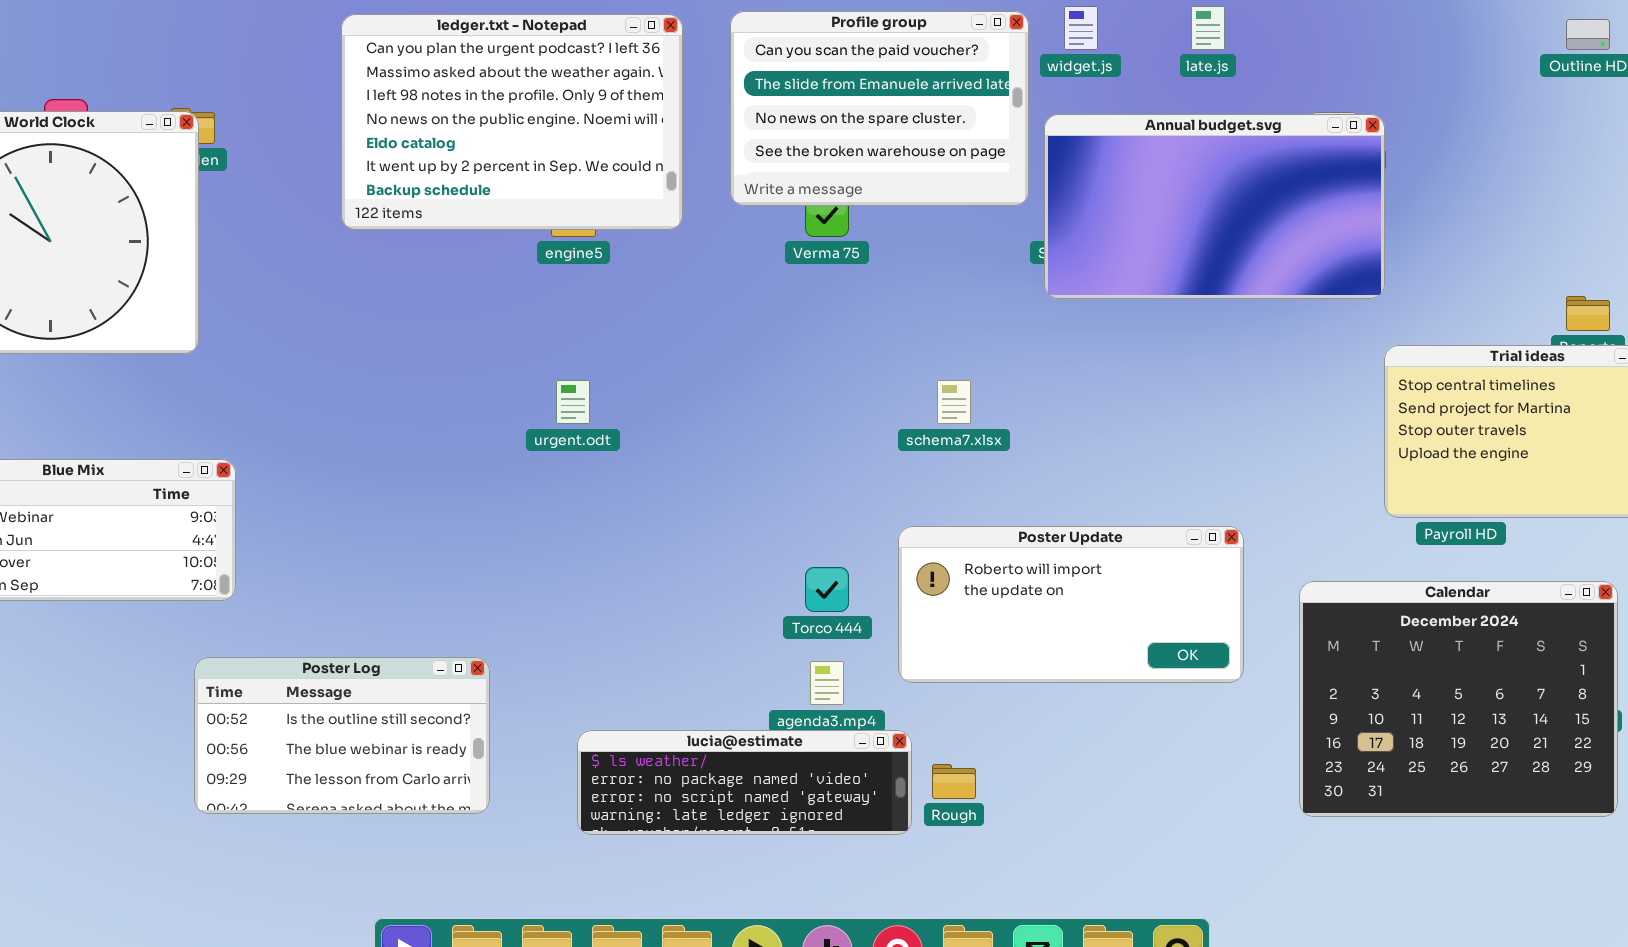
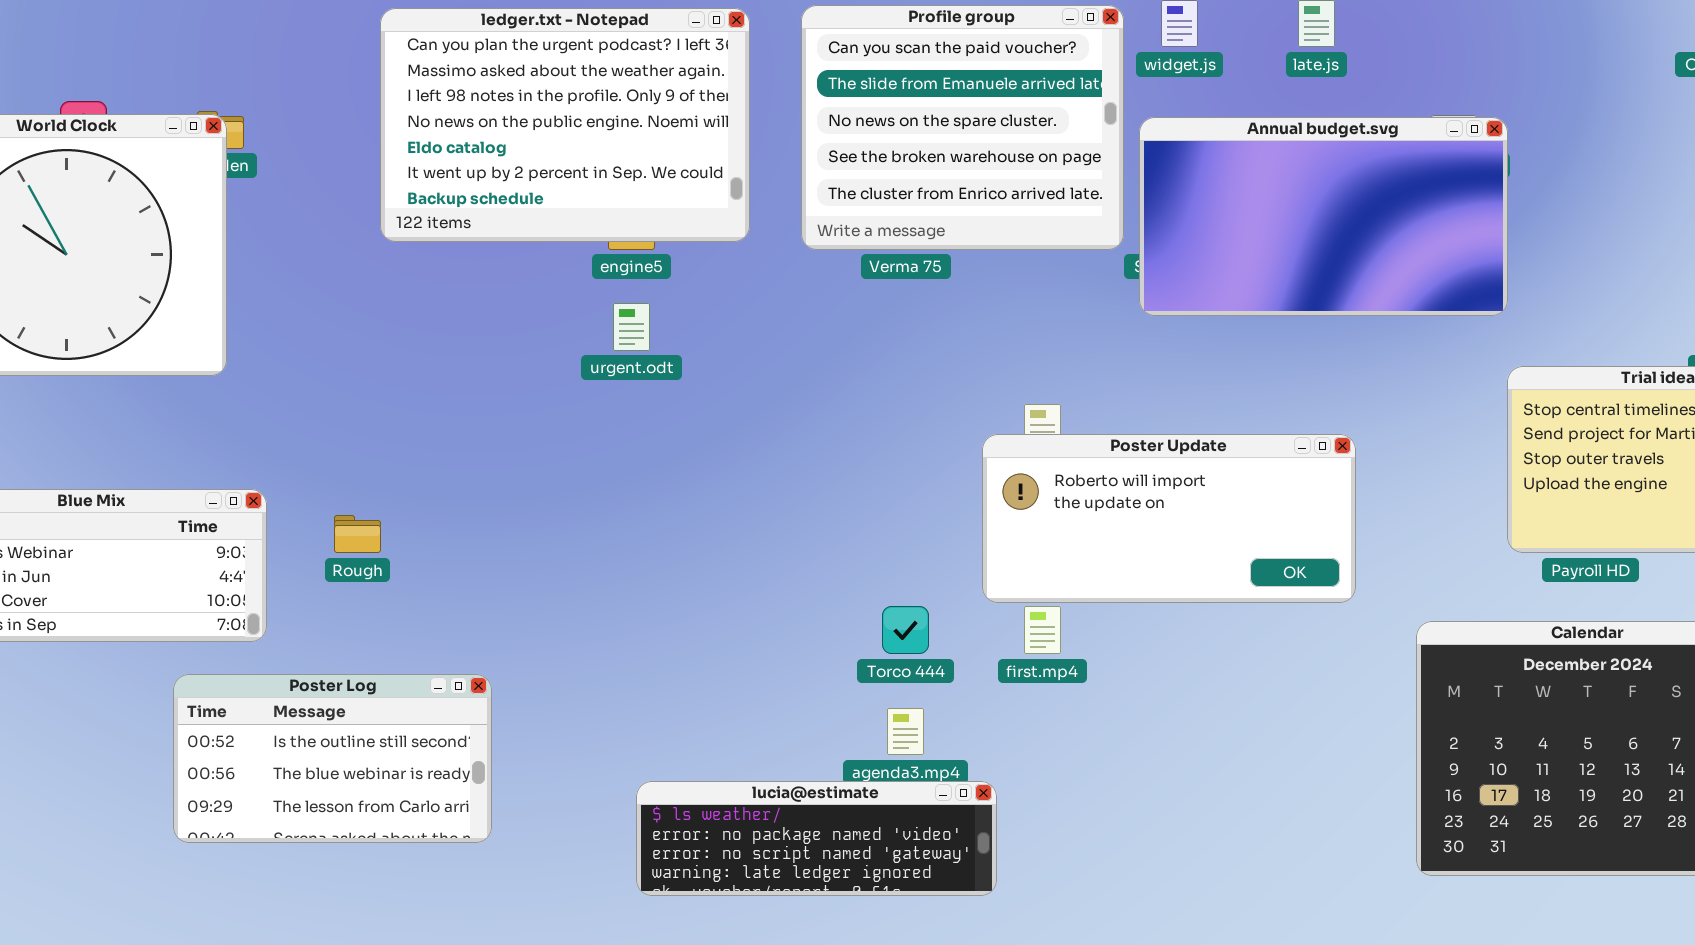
Profile group: [730,11,1029,206] -> [801,5,1124,250], resized
urgent.odt: [556,380,590,424] -> [613,303,650,351], moved
Poster Update: [898,526,1244,683] -> [982,434,1356,603], moved
Poster Log: [194,657,490,814] -> [173,674,492,843], moved
Rough: [932,764,976,799] -> [334,515,381,553], moved

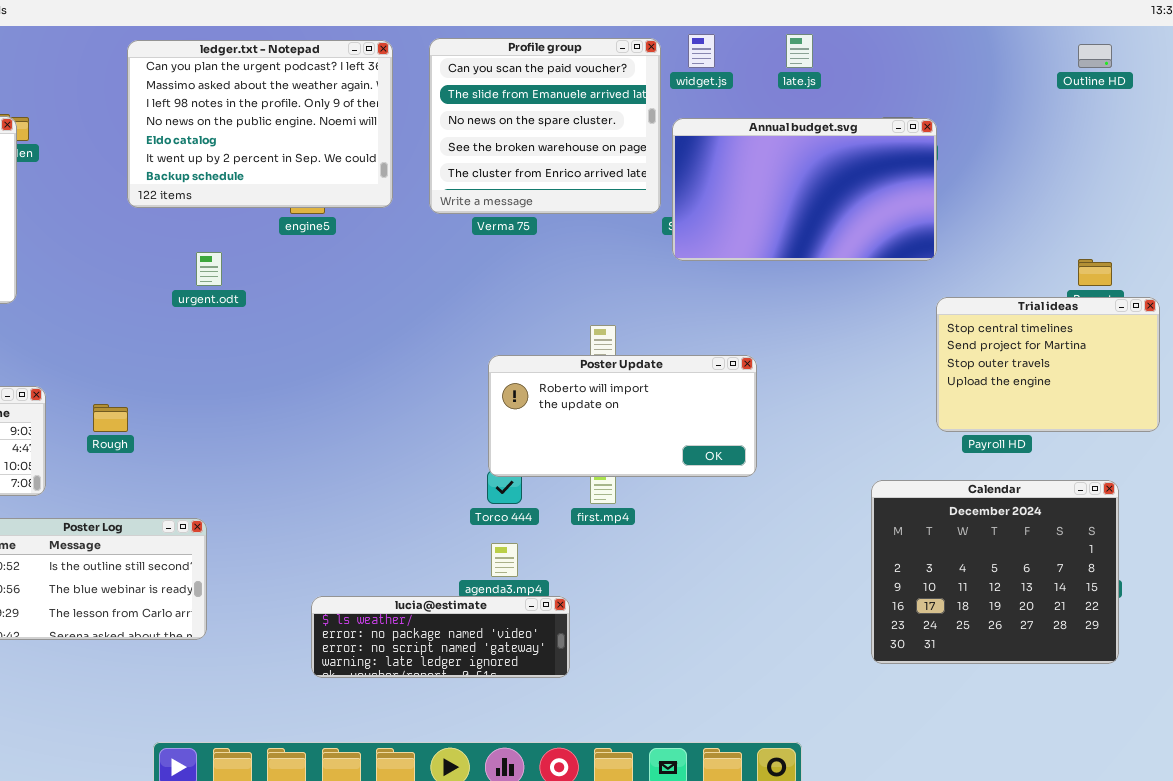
urgent.odt: [613,303,650,351] -> [196,252,222,286], moved
Poster Update: [982,434,1356,603] -> [488,355,757,477], moved

